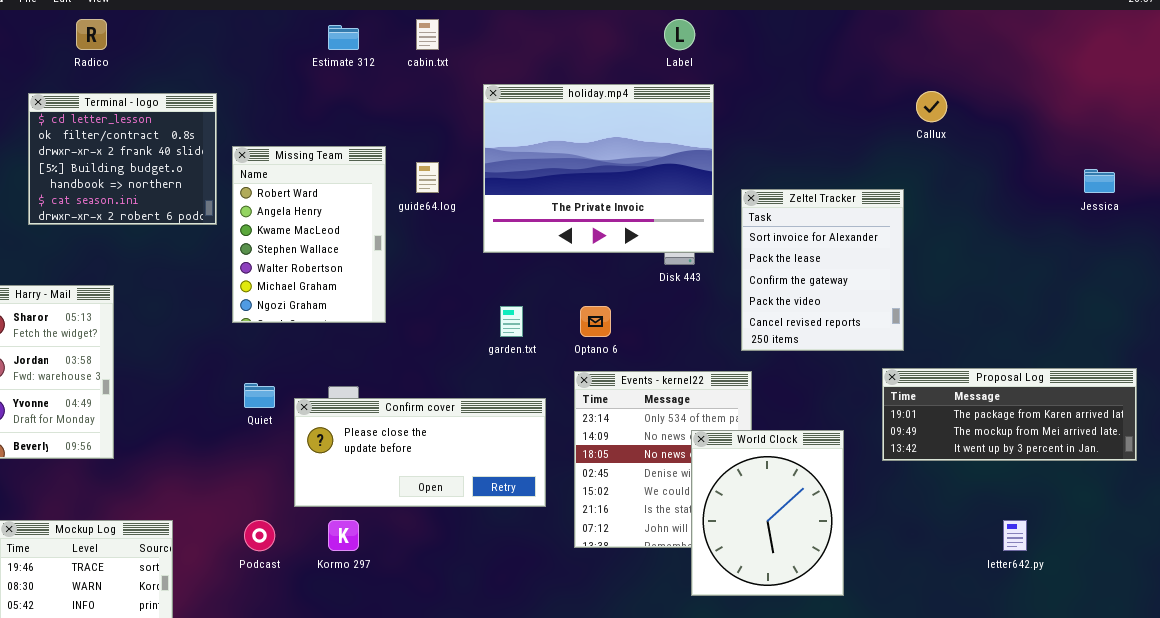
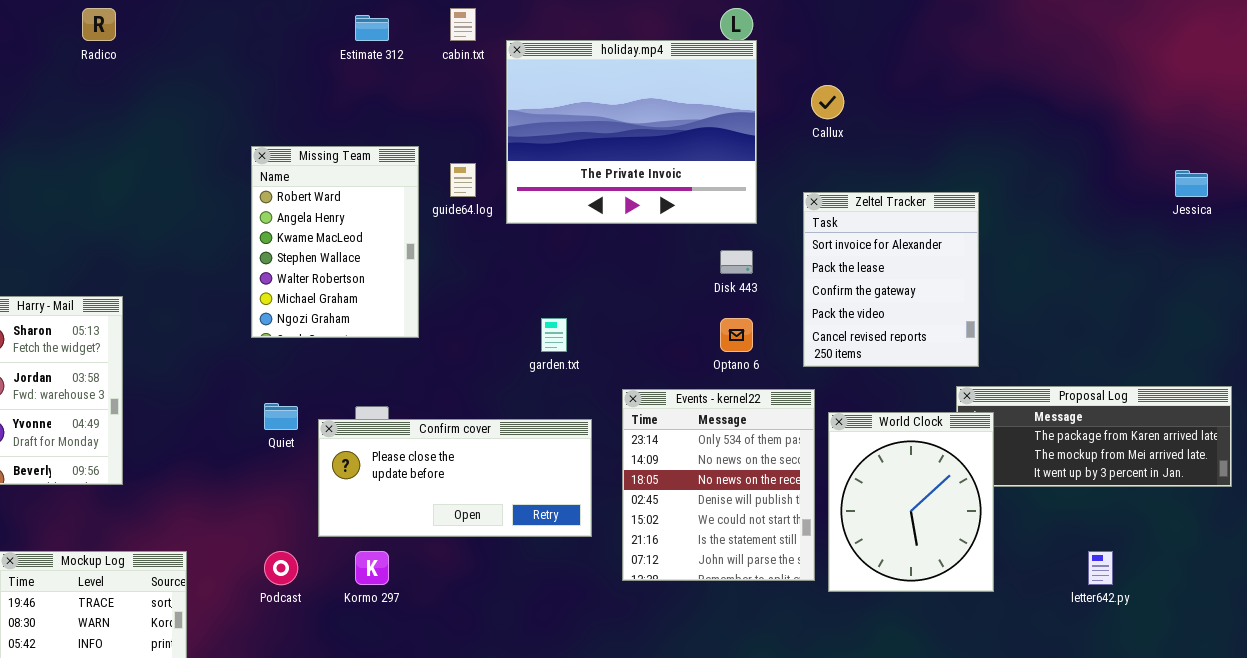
holiday.mp4: [483,84,714,253] -> [506,40,757,224], moved
Callux: [916,91,947,122] -> [811,85,844,119], moved
Terminal - logo: [28,93,217,225] -> none, closed
Optano 6: [580,306,611,337] -> [720,318,753,352], moved
World Clock: [691,430,844,596] -> [828,412,994,592], moved

